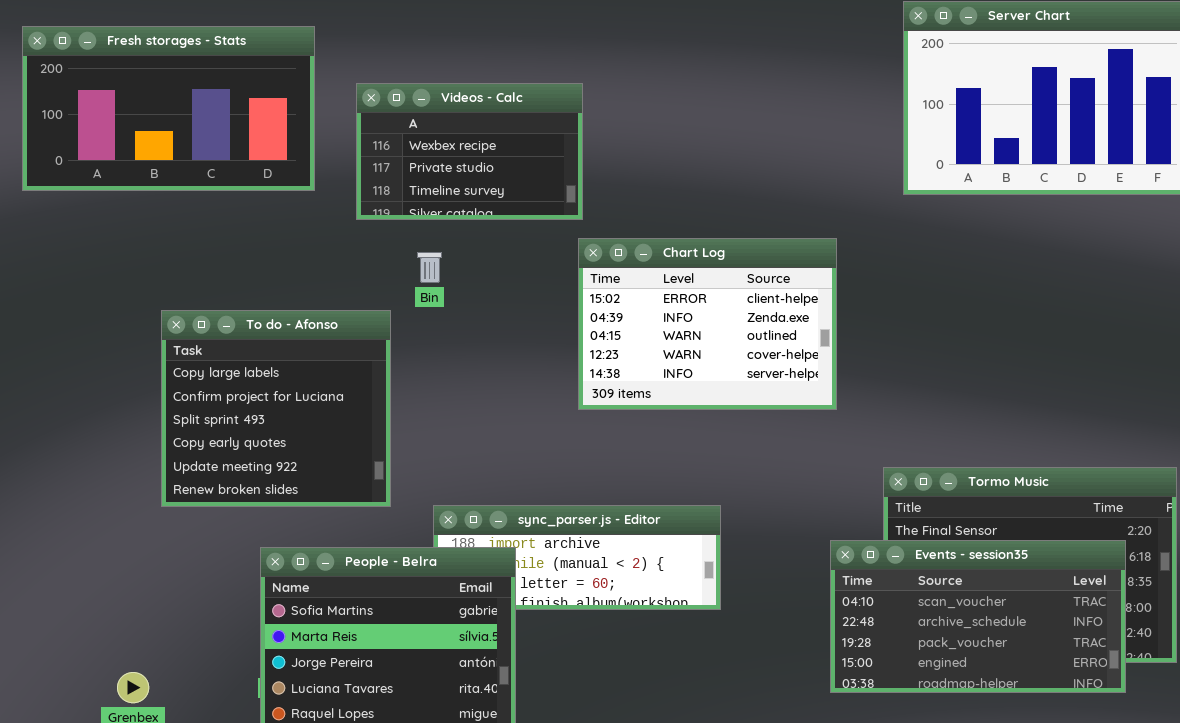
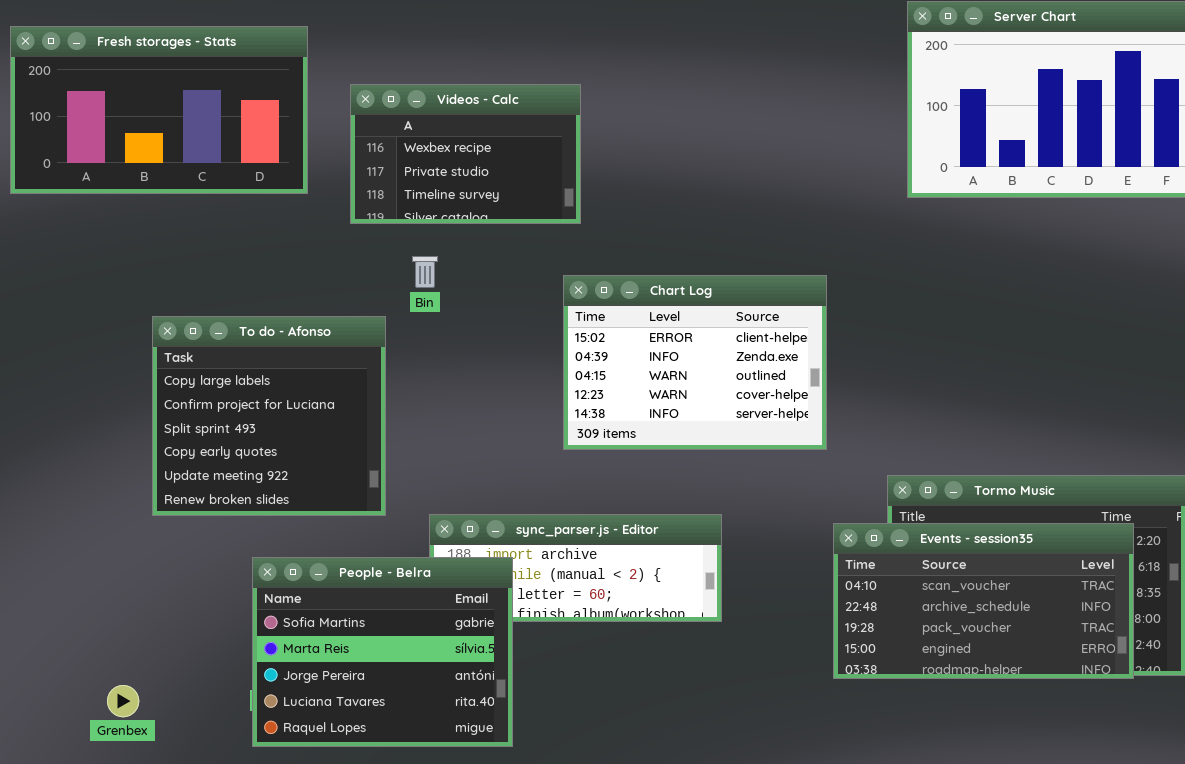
Chart Log: [578,238,837,410] -> [563,275,827,450], moved
Events - session35: [830,540,1126,693] -> [833,523,1134,679], moved

